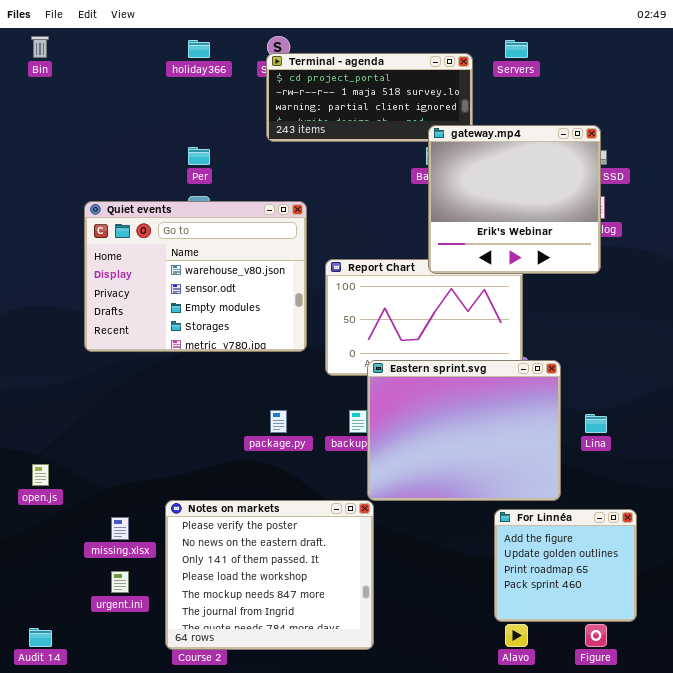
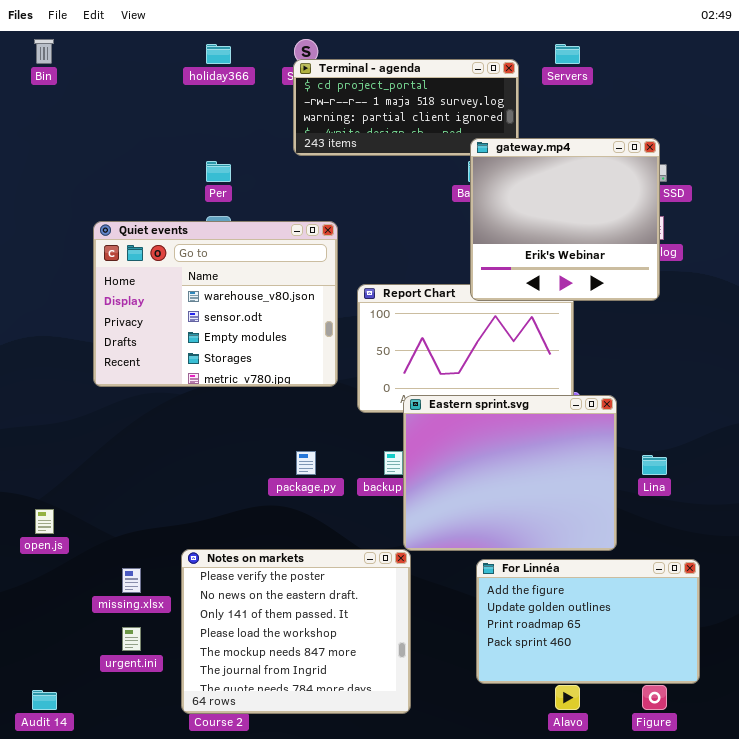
For Linnéa: [494,509,637,622] -> [476,559,700,684], resized

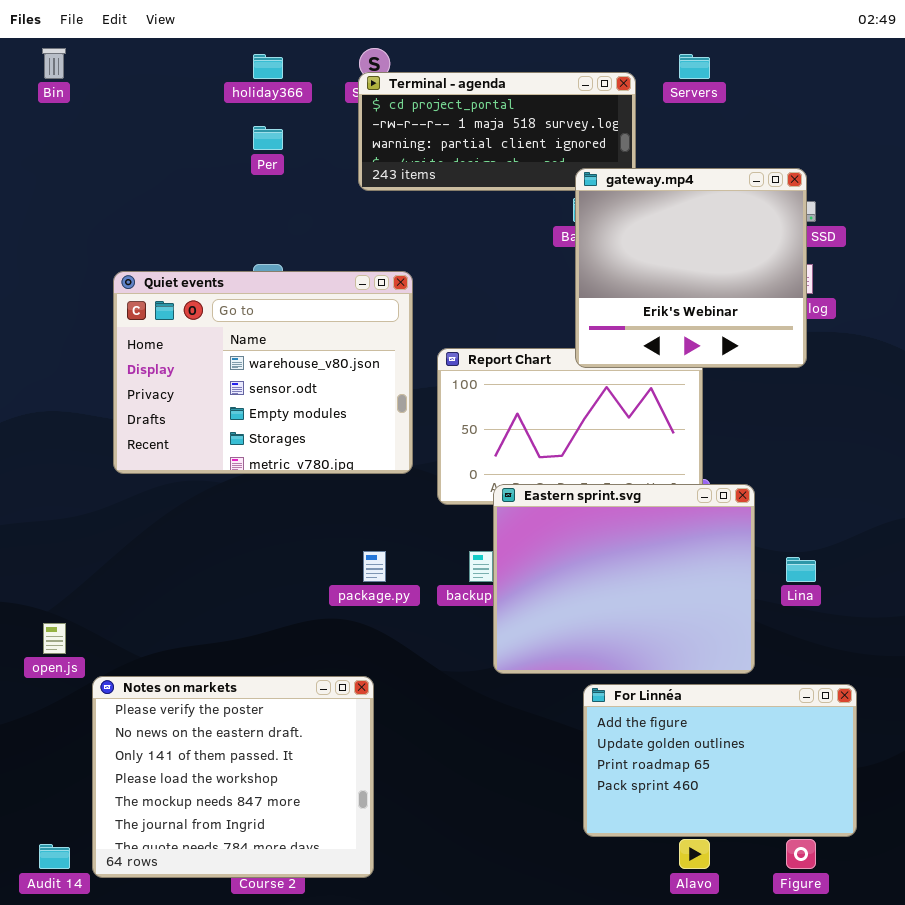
Per: [206,161,231,182] -> [253,126,283,150], moved
Notes on markets: [181,549,411,714] -> [92,676,374,878], moved

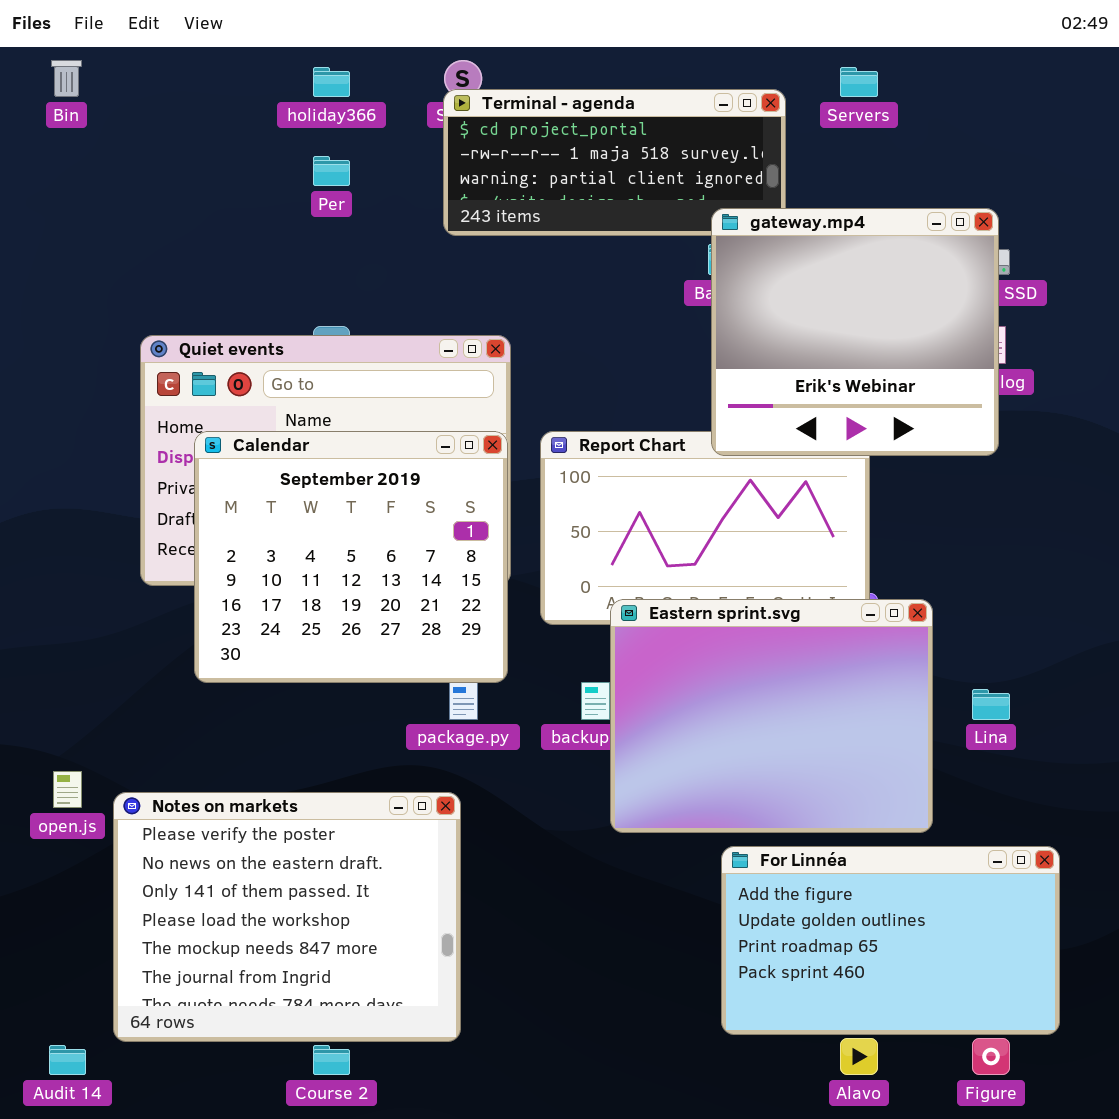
Calendar: none -> [194,431,508,683], opened
Notes on markets: [92,676,374,878] -> [113,792,461,1042], moved

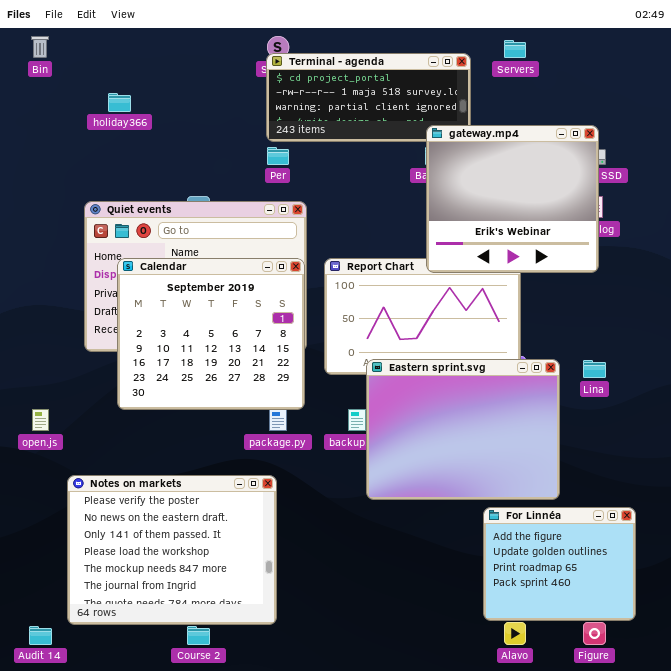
holiday366: [313,67,350,97] -> [108,93,131,112], moved
Per: [313,156,350,186] -> [267,147,289,165], moved
Lina: [972,689,1010,720] -> [583,360,606,378], moved
open.js: [53,771,82,808] -> [32,409,49,431], moved
For Linnéa: [721,846,1060,1035] -> [483,507,636,621], resized

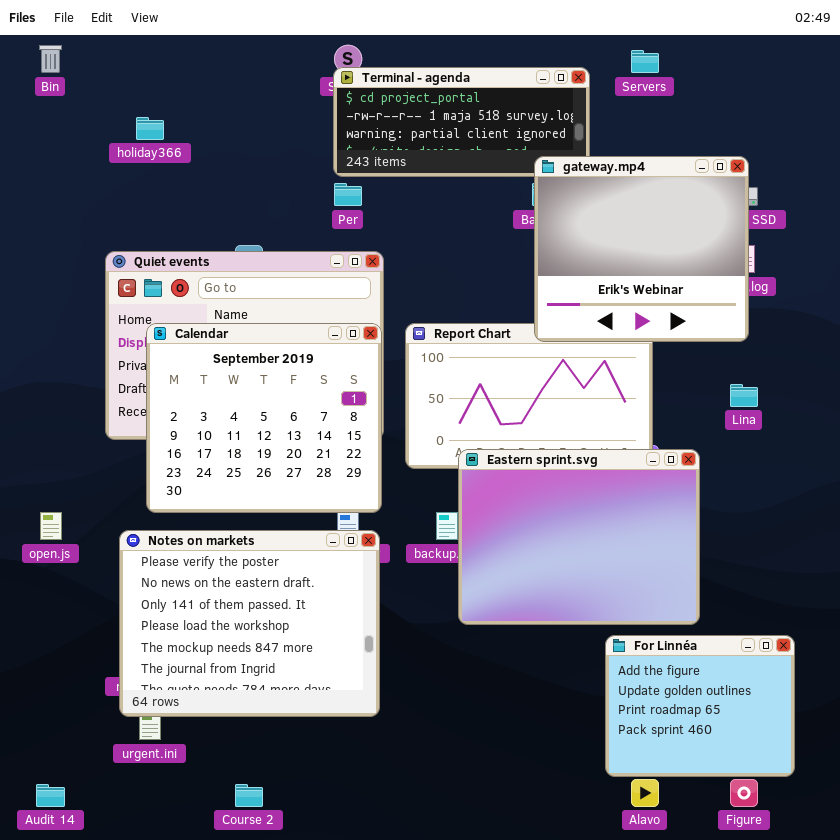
Lina: [583,360,606,378] -> [730,384,758,407], moved
Notes on markets: [67,475,277,625] -> [119,530,380,717], moved

